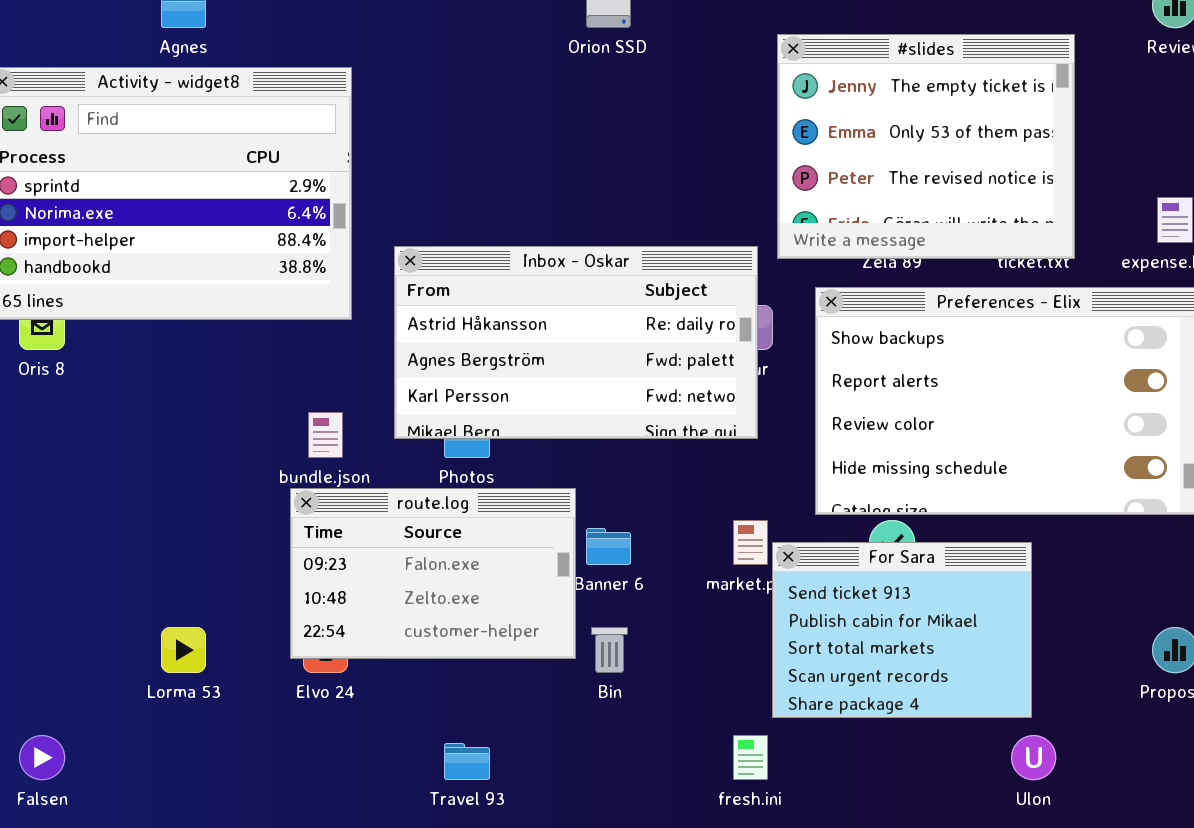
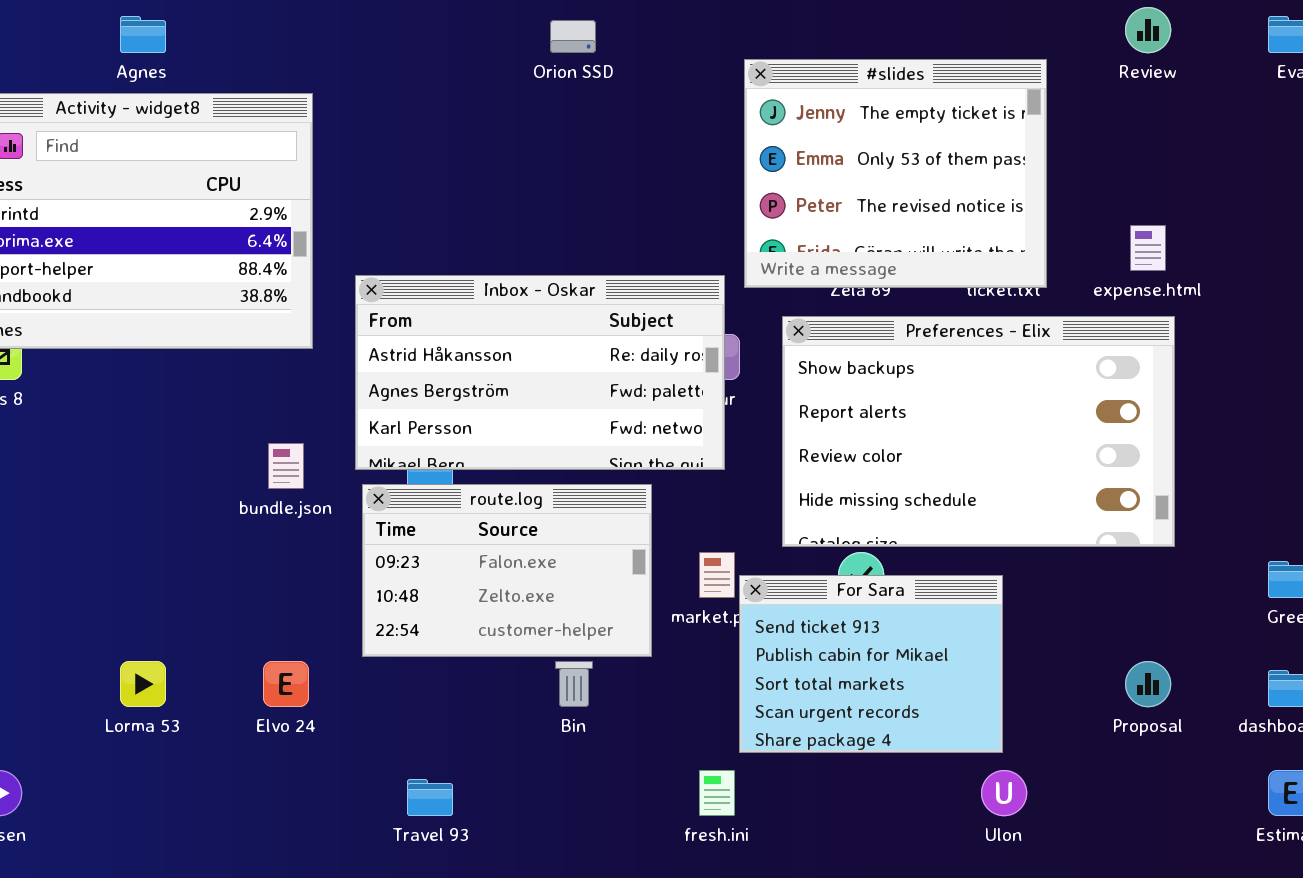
route.log: [290,488,576,659] -> [362,484,652,657], moved

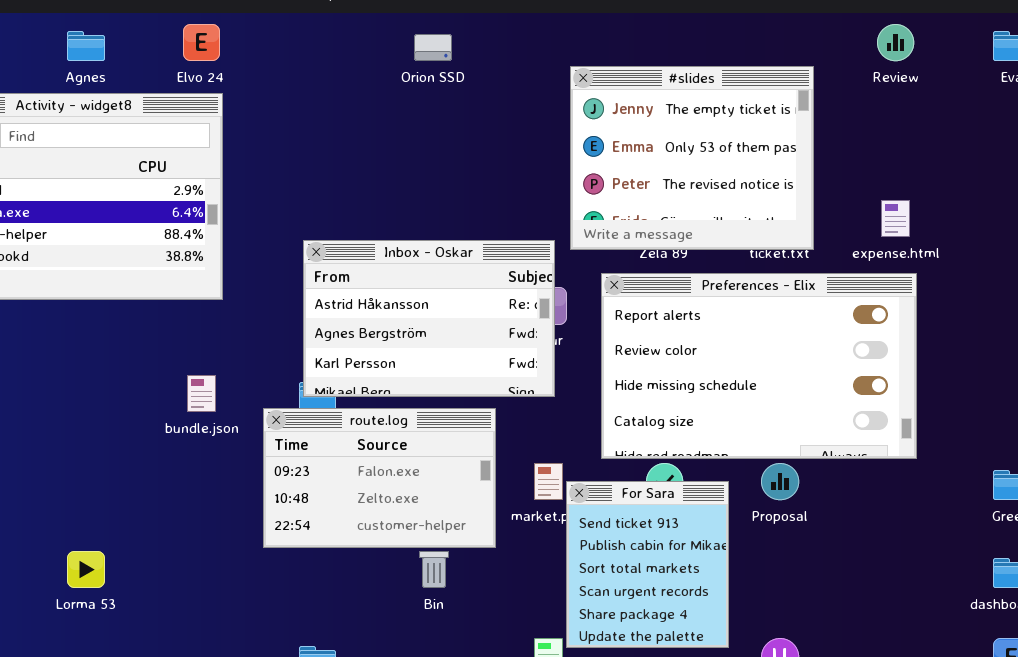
Inbox - Oskar: [355,275,725,470] -> [303,240,555,397], resized
Preferences - Elix: [782,316,1175,547] -> [601,273,917,459], scrolled down 1 row
For Sara: [739,575,1003,753] -> [566,481,729,648], resized
Elvo 24: [263,661,309,707] -> [183,24,220,61], moved
Proposal: [1125,661,1171,707] -> [761,463,799,500], moved

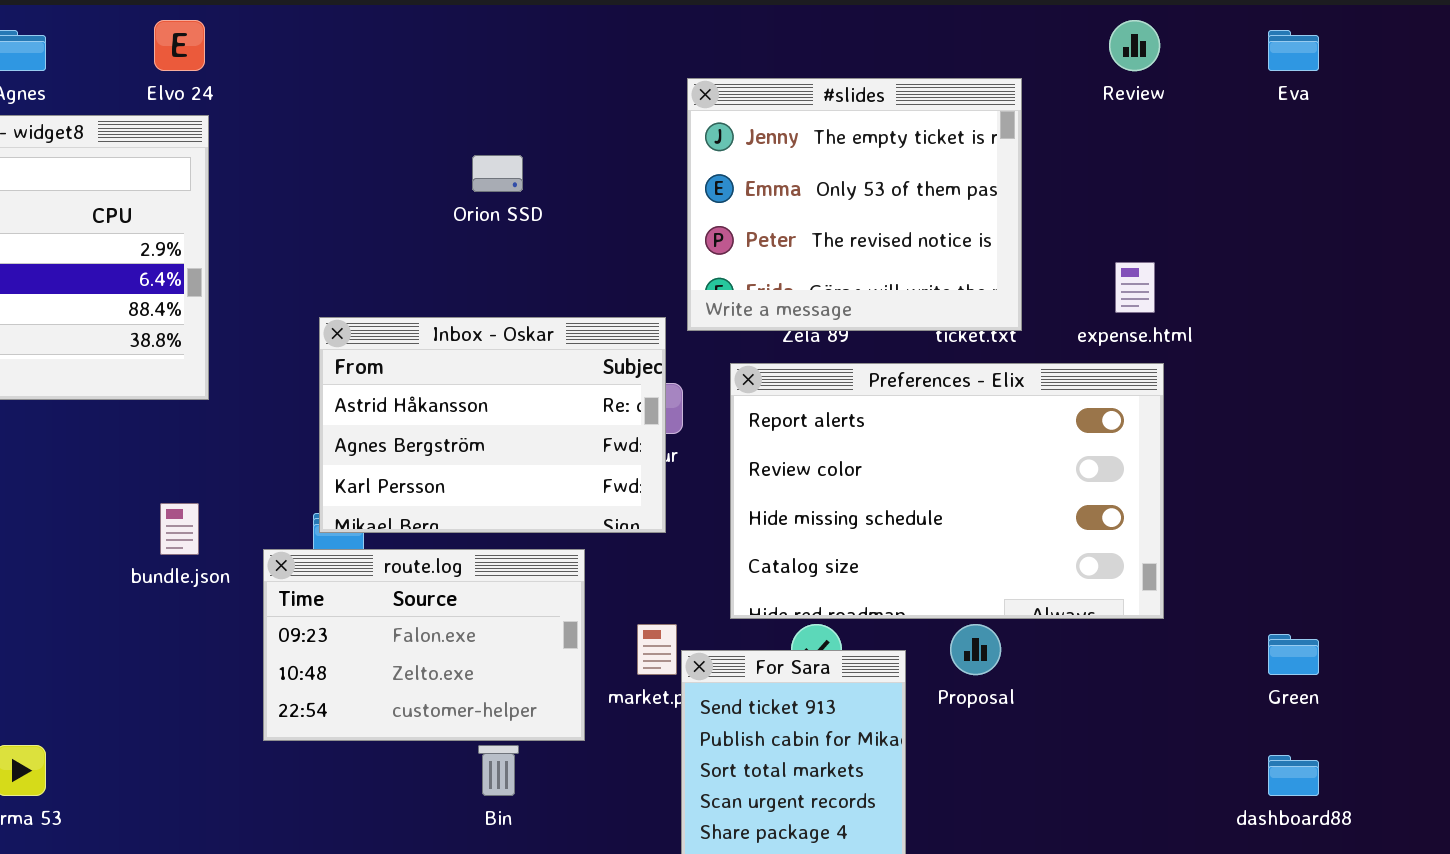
Orion SSD: [414,34,452,61] -> [472,155,523,192], moved

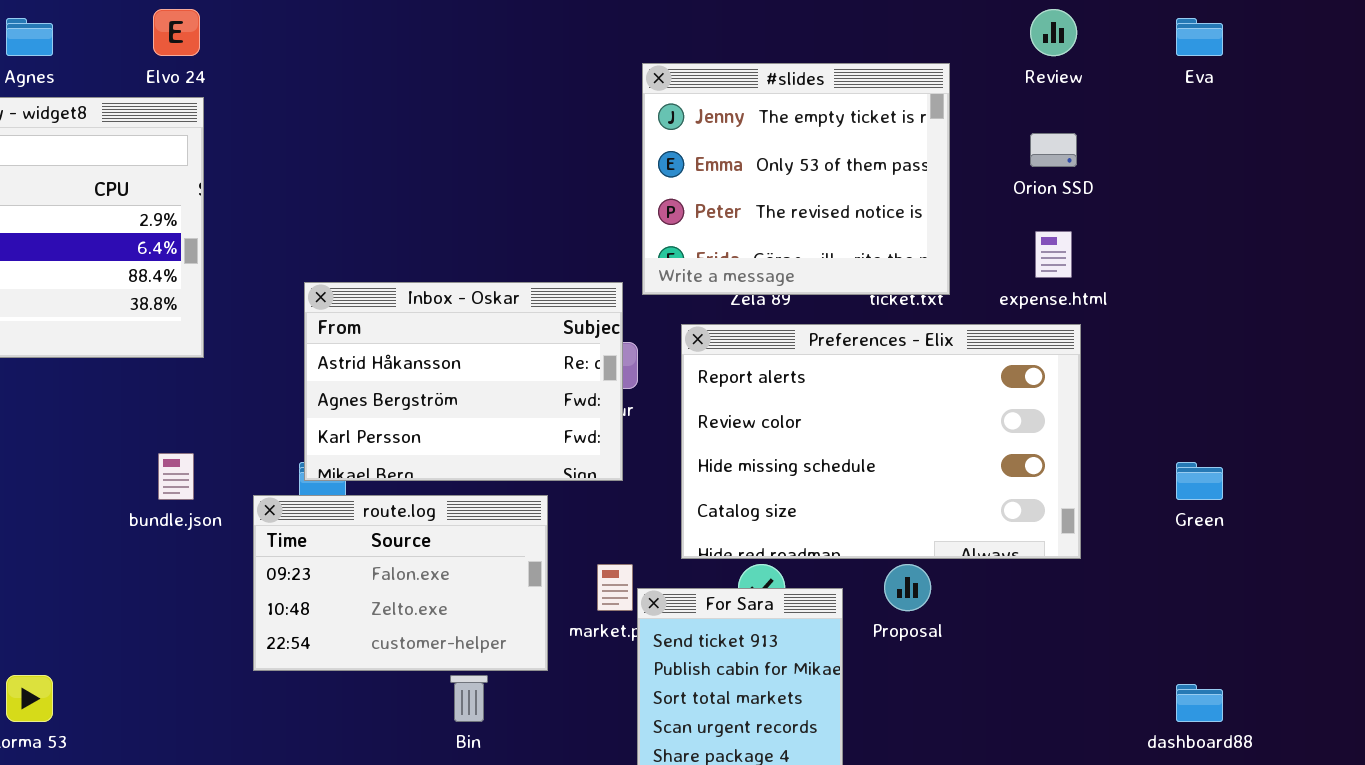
Orion SSD: [472,155,523,192] -> [1030,133,1077,167], moved
Green: [1268,634,1319,675] -> [1176,462,1223,500], moved

